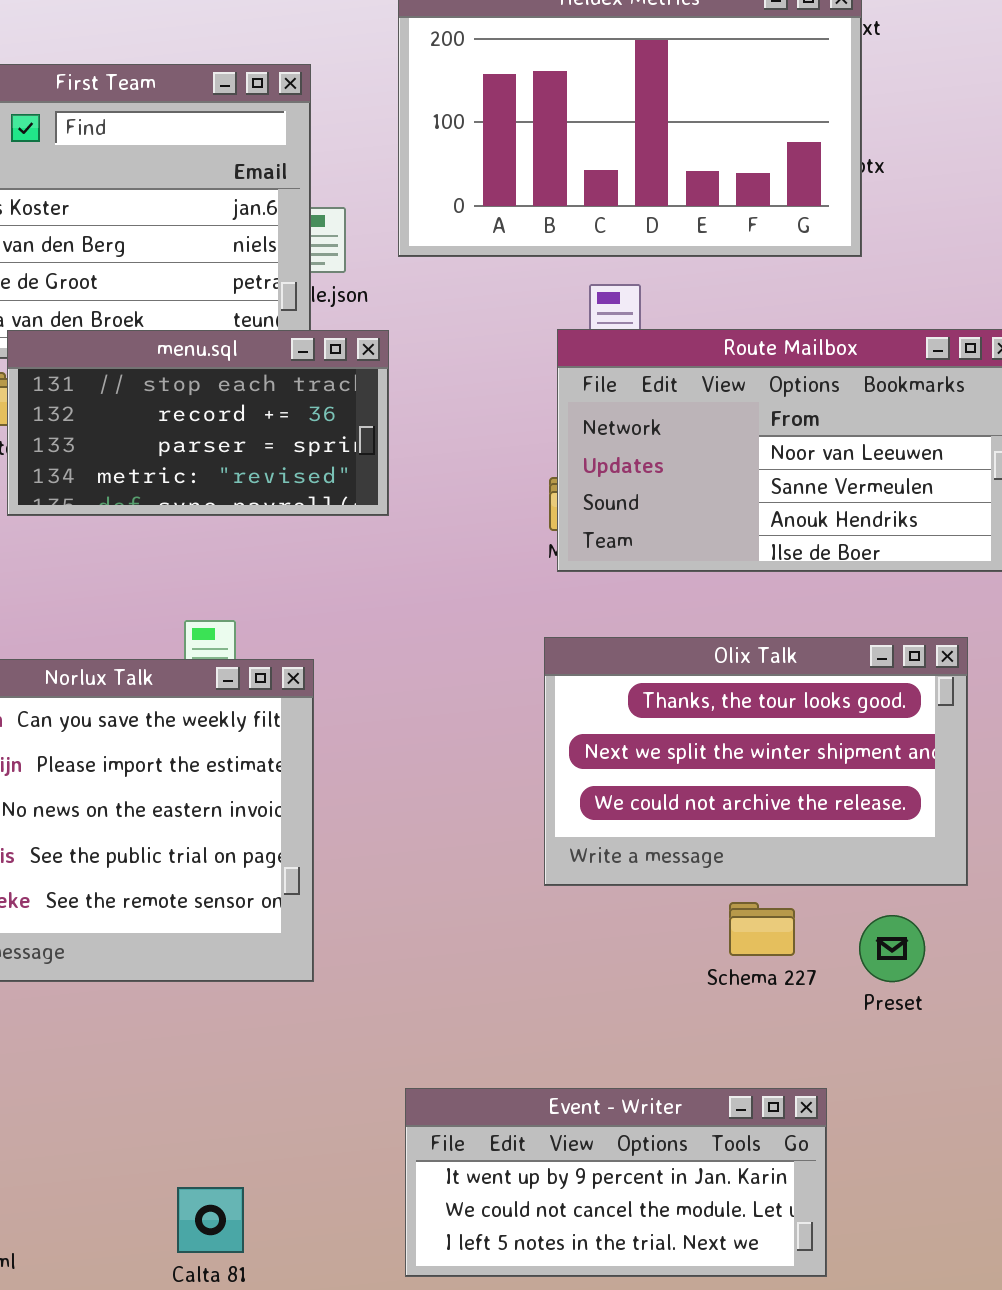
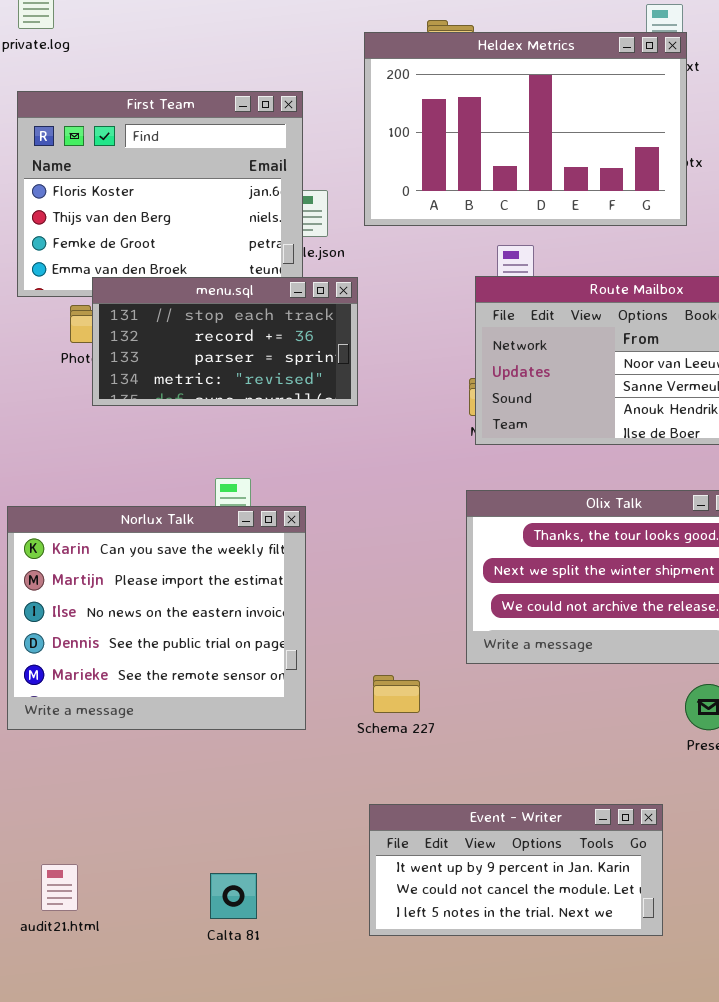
Schema 227: [729,902,795,956] -> [373,675,420,713], moved

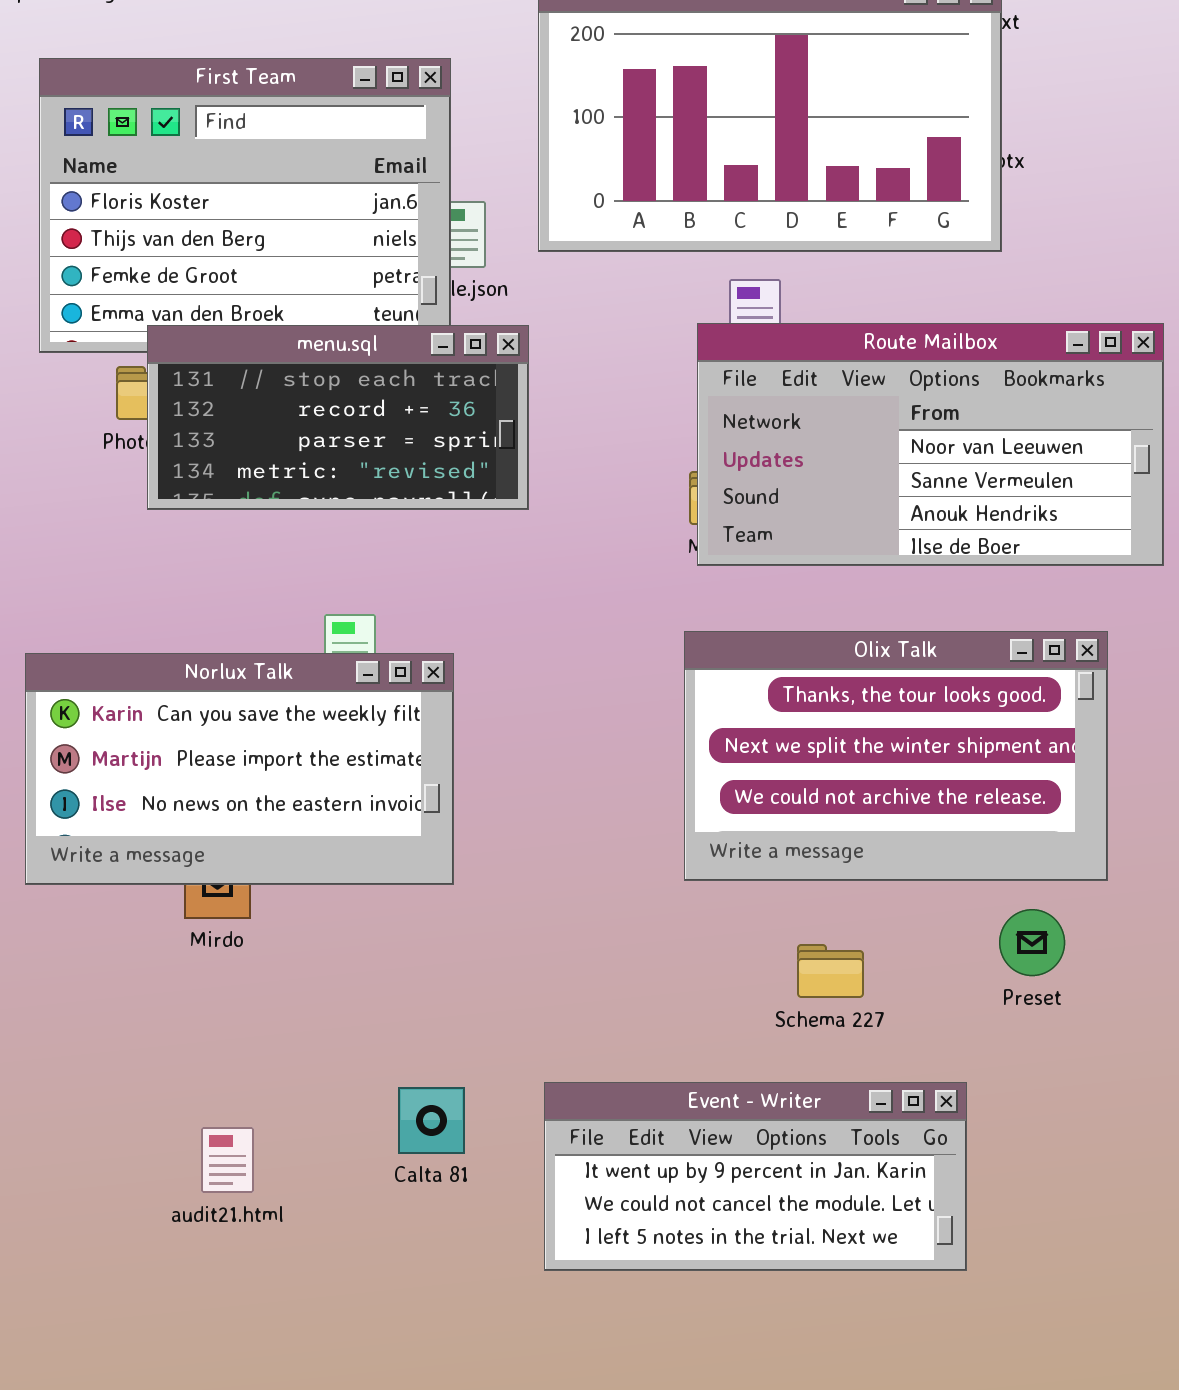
Norlux Talk: [7,506,306,730] -> [25,653,454,885], resized
Schema 227: [373,675,420,713] -> [797,944,864,998], moved
audit21.html: [41,864,78,911] -> [201,1127,254,1193], moved
Calta 81: [210,873,257,919] -> [398,1087,465,1154], moved

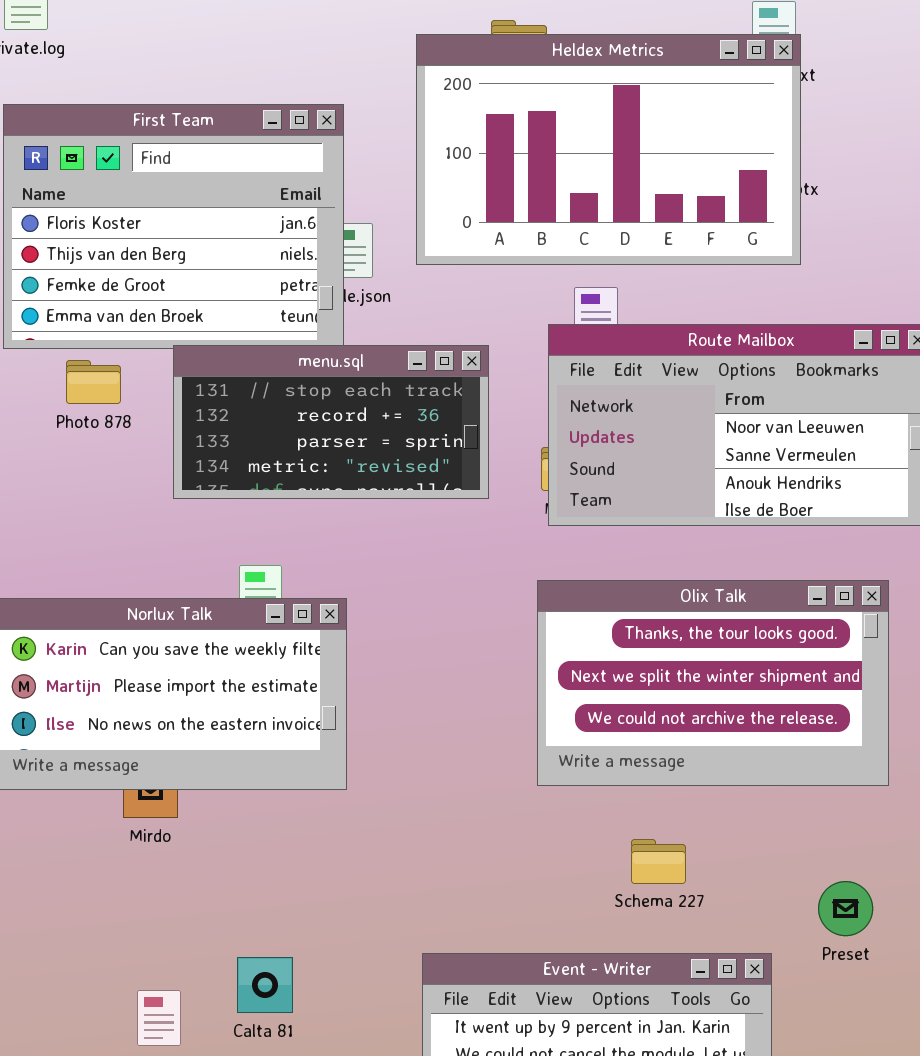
menu.sql: [147,325,529,510] -> [173,345,489,499], moved
Preset: [999,909,1065,976] -> [818,881,873,936], moved
Calta 81: [398,1087,465,1154] -> [237,957,293,1013], moved

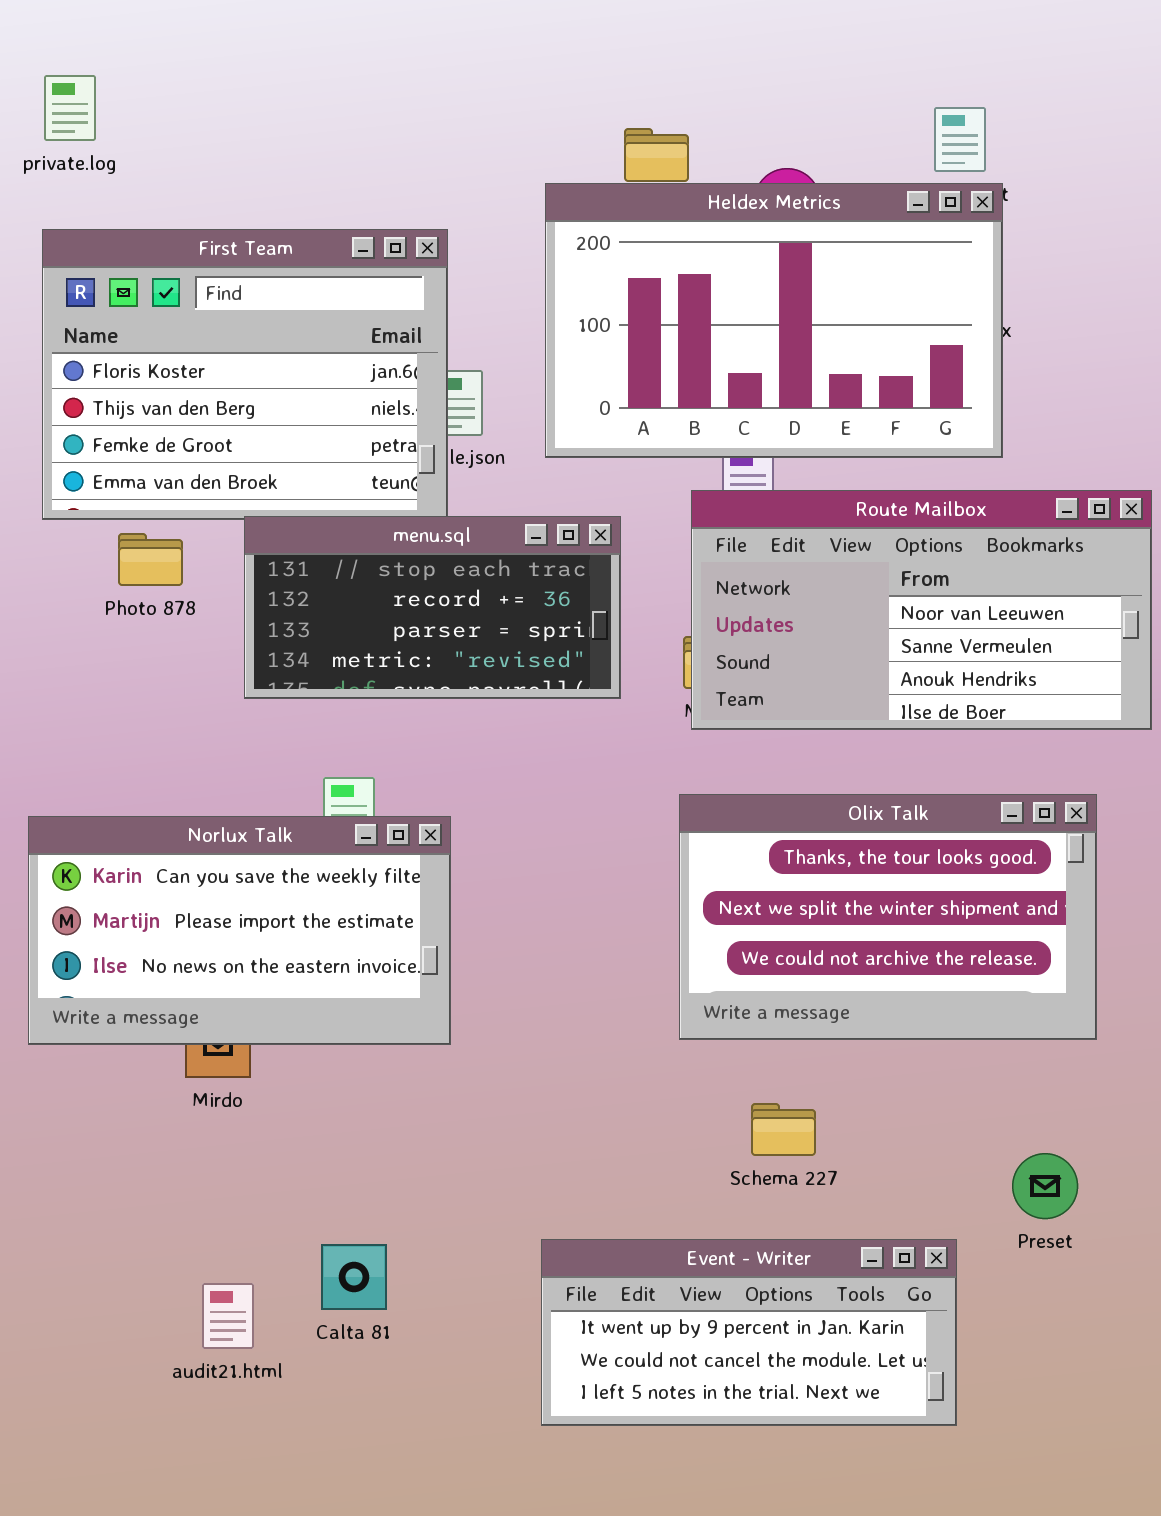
Heldex Metrics: [416,34,801,265] -> [545,183,1003,458], moved
Schema 227: [631,839,686,884] -> [751,1103,816,1156], moved

